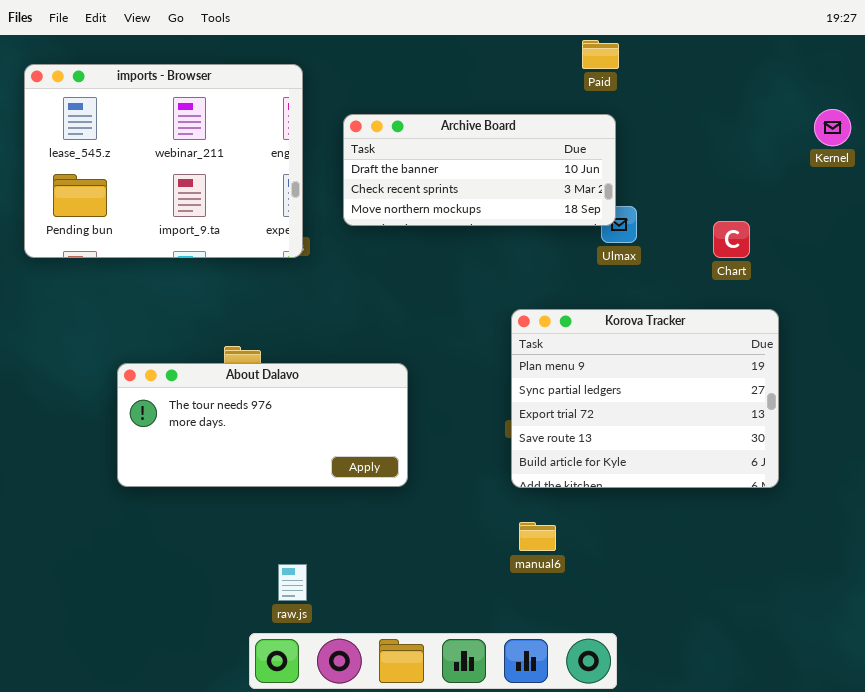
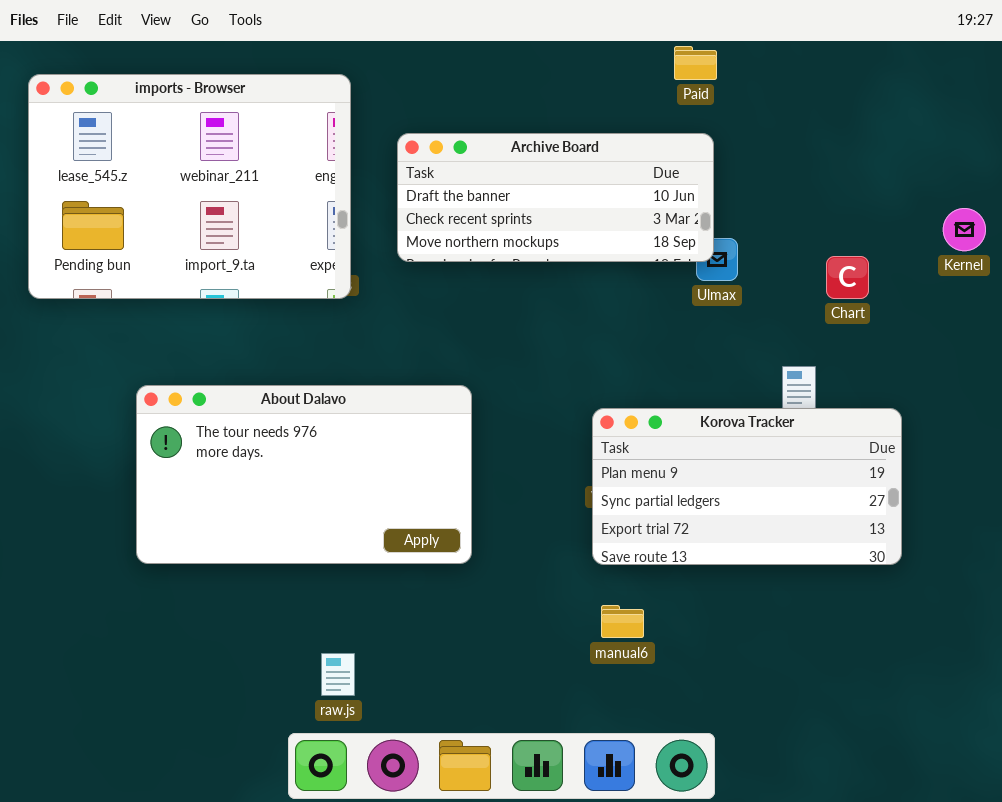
Kernel: [814,109,851,146] -> [943,208,986,251], moved
Korova Tracker: [511,309,779,488] -> [592,408,902,565], resized
About Dalavo: [117,363,408,487] -> [136,385,472,564], resized

